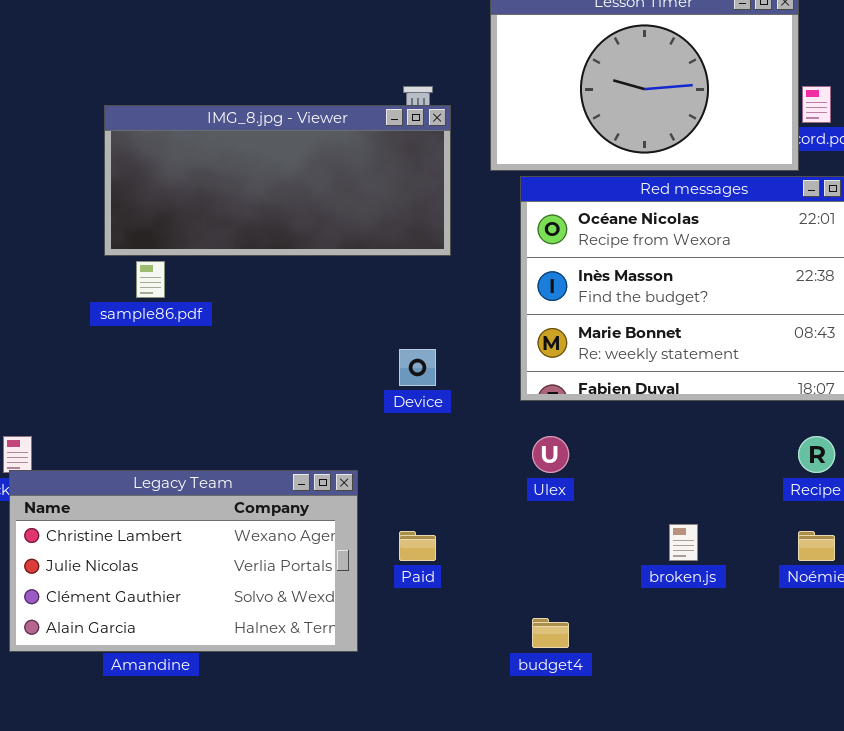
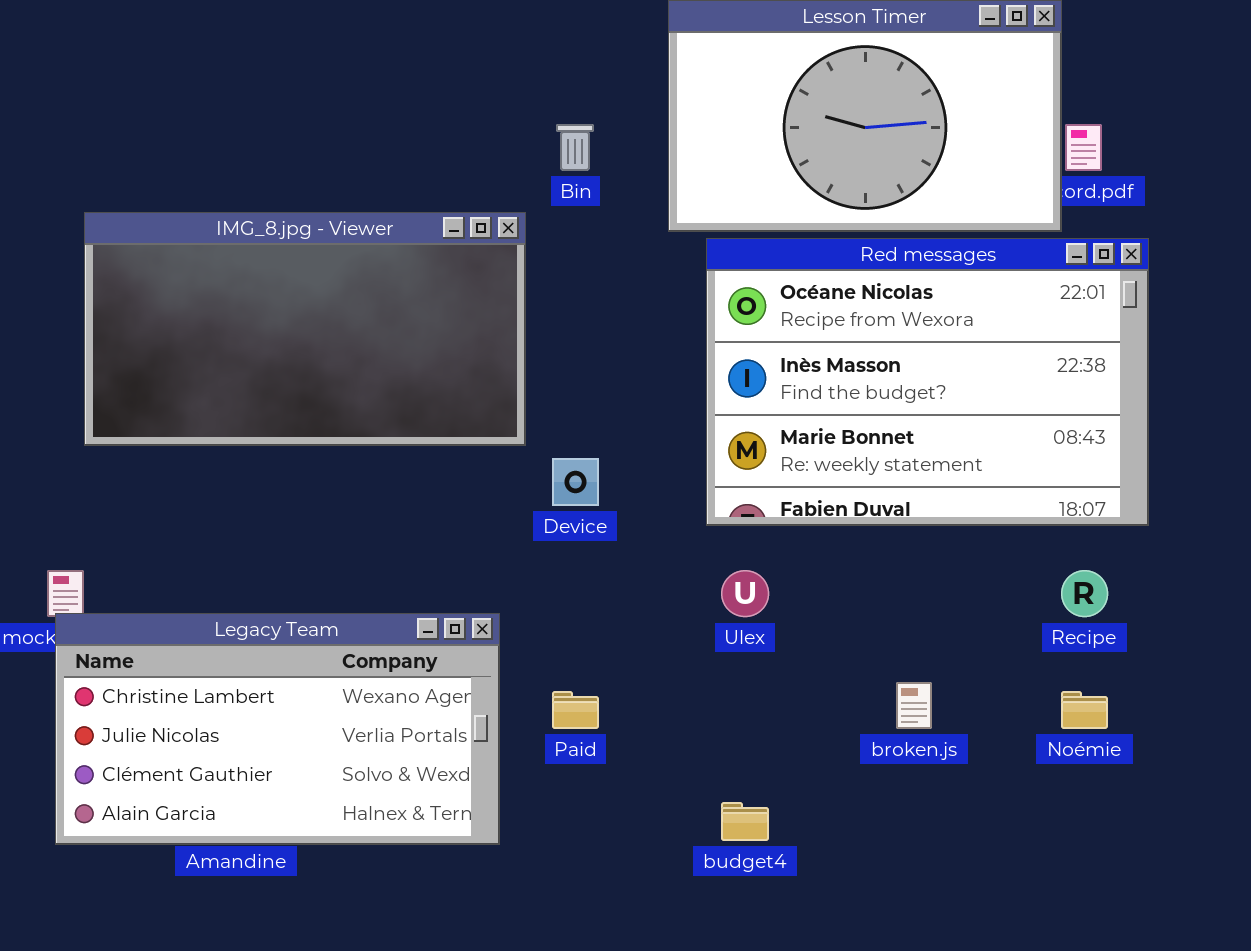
IMG_8.jpg - Viewer: [104,105,451,256] -> [84,212,526,446], moved, resized

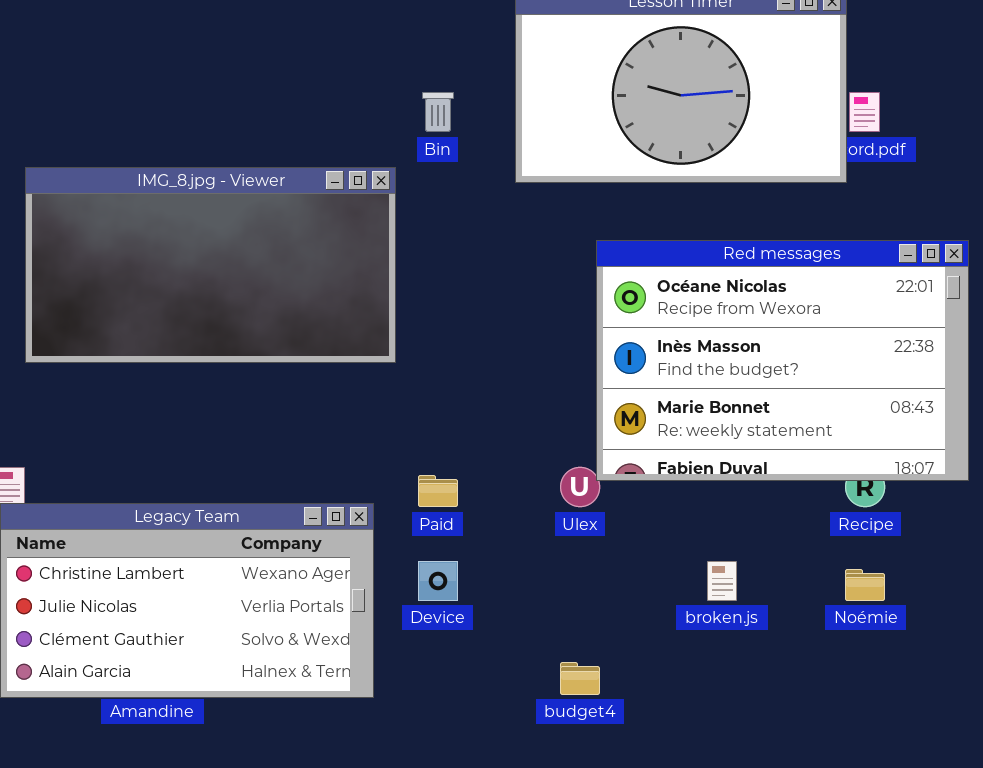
Red messages: [706,238,1149,526] -> [596,240,969,481], moved
Device: [552,458,599,506] -> [418,561,458,601], moved
Paid: [552,691,599,729] -> [418,475,458,507], moved

